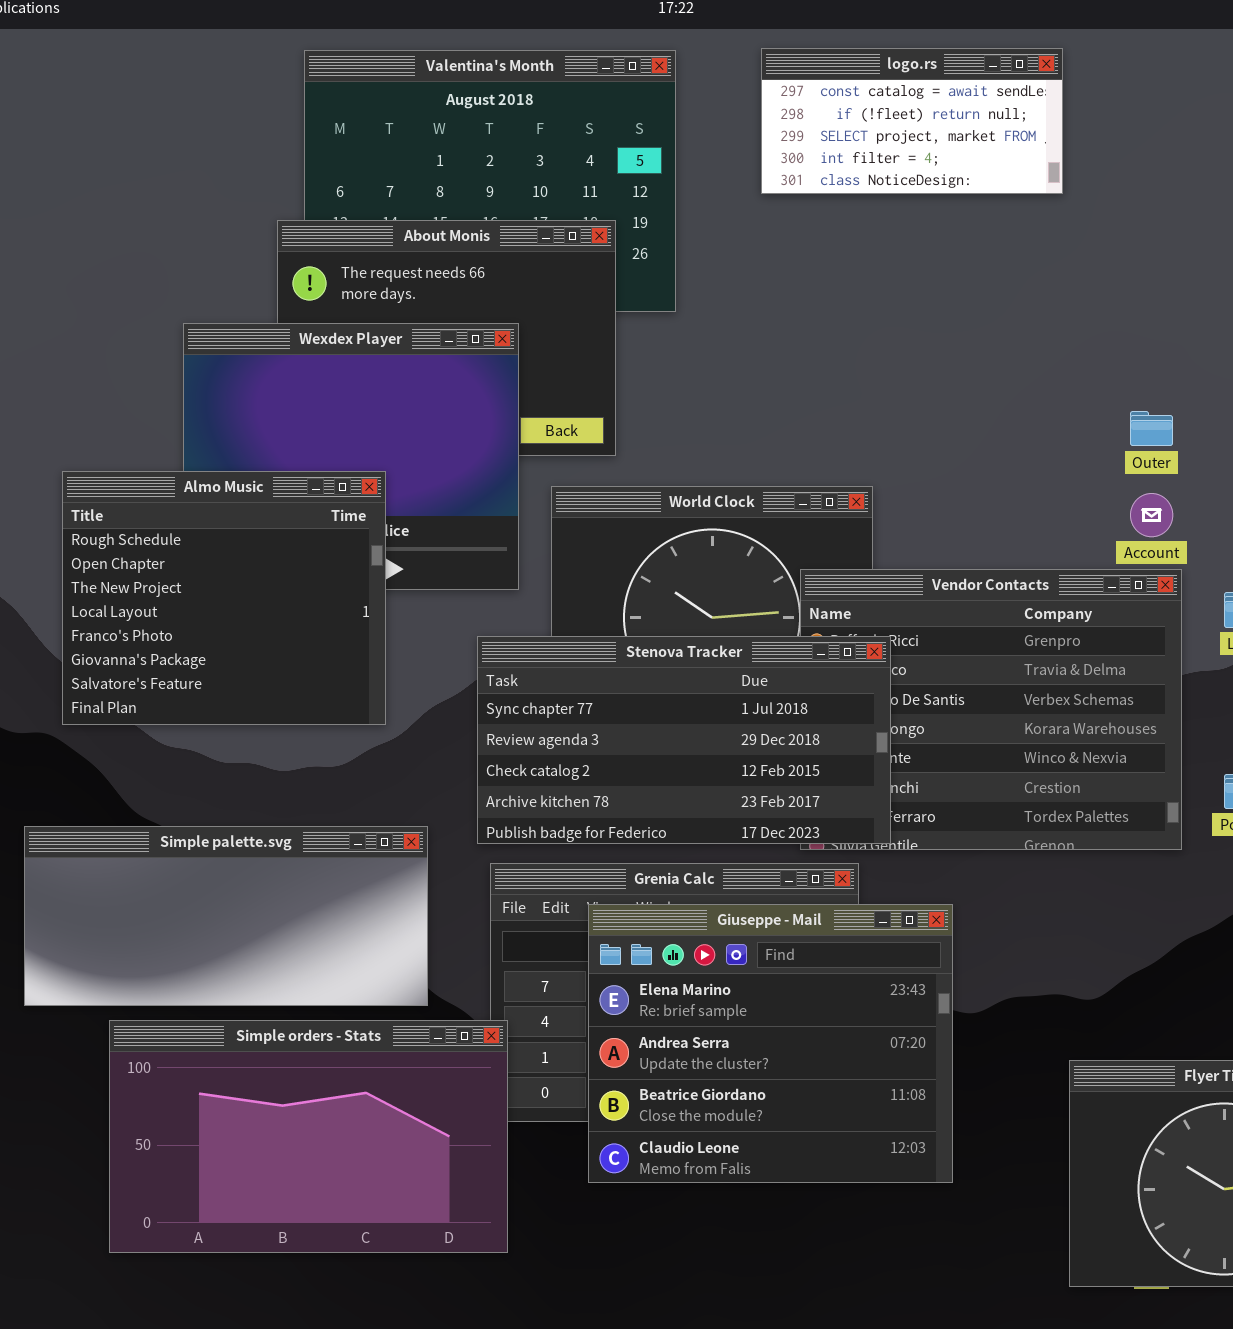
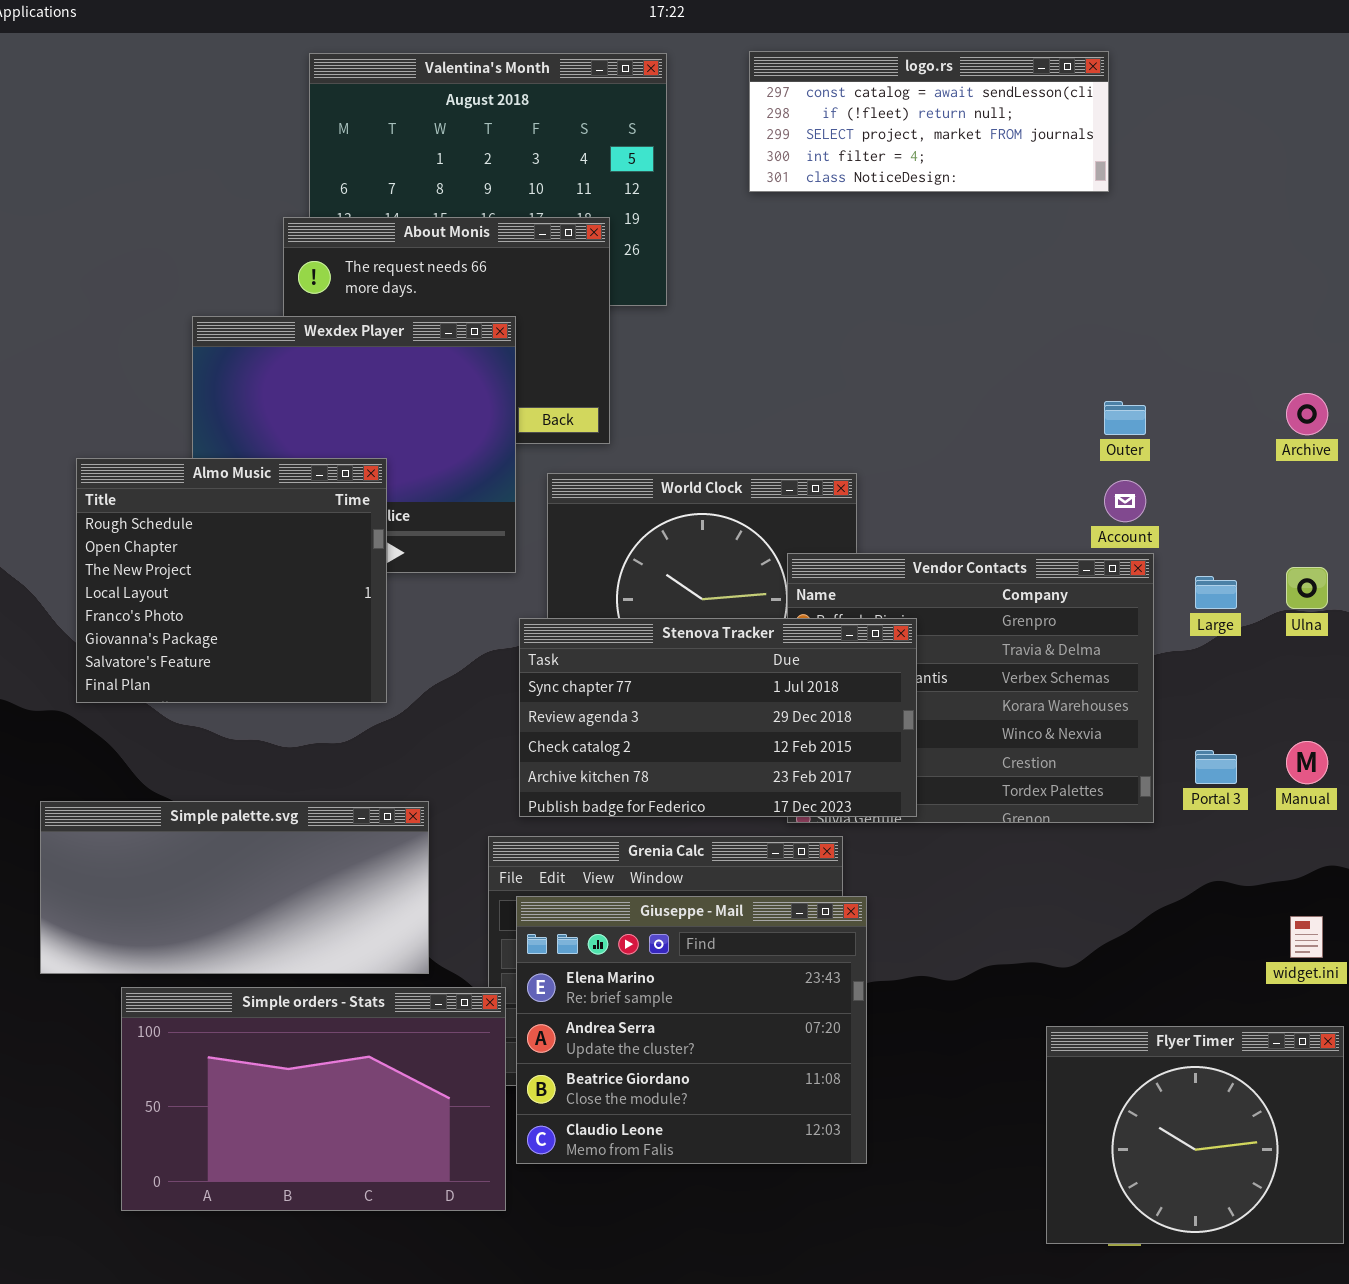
logo.rs: [761,48,1063,194] -> [749,51,1109,192], resized
Stenova Tracker: [477,636,891,844] -> [519,618,917,817], moved
Giuseppe - Mail: [588,904,953,1183] -> [516,896,867,1164], moved

